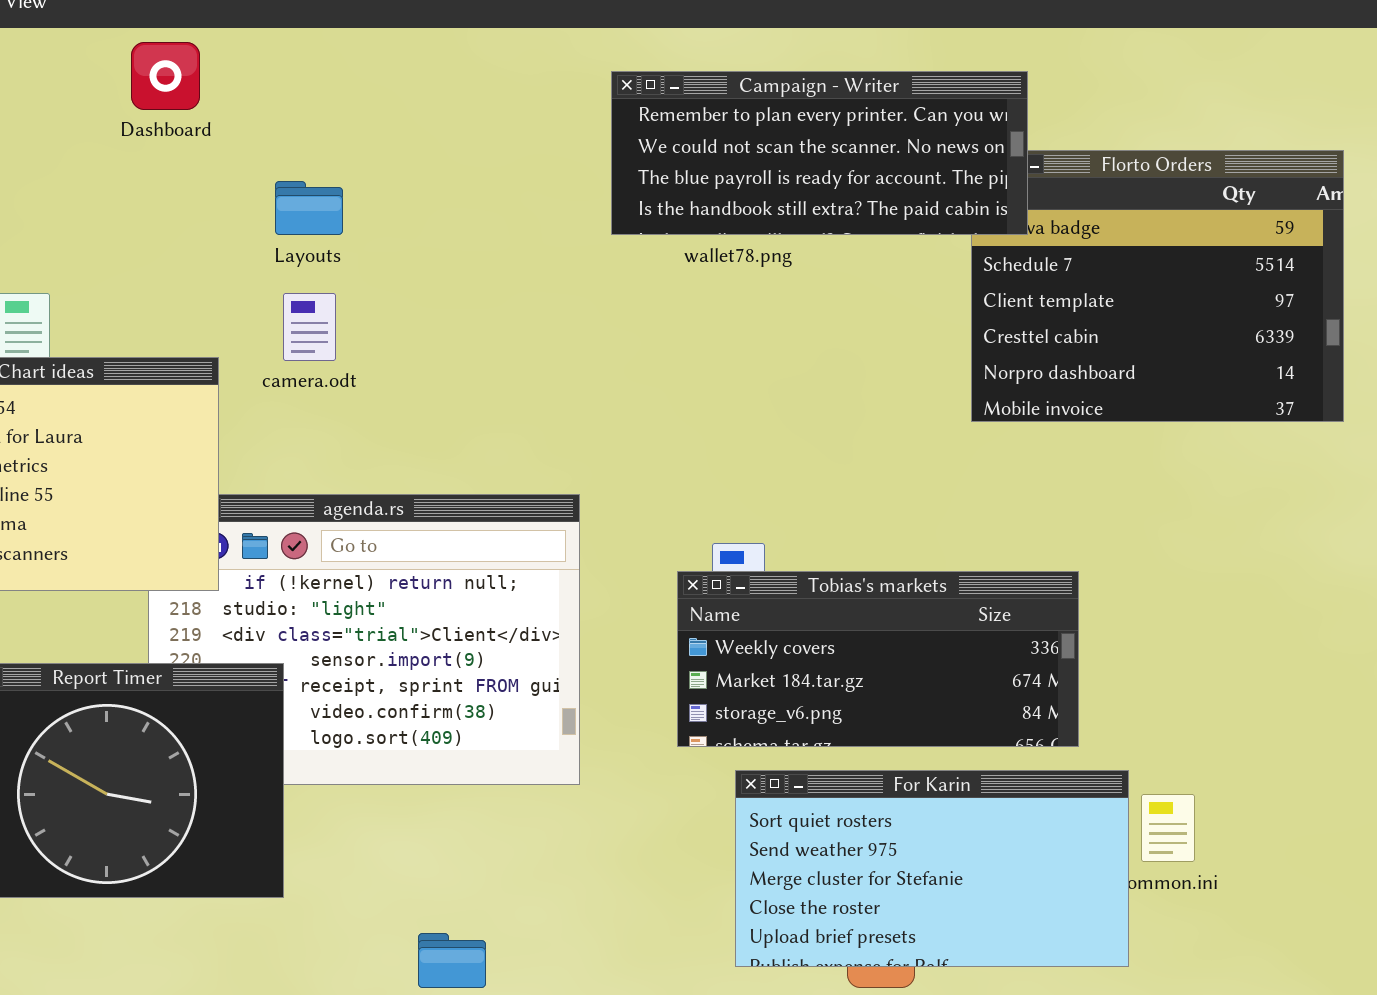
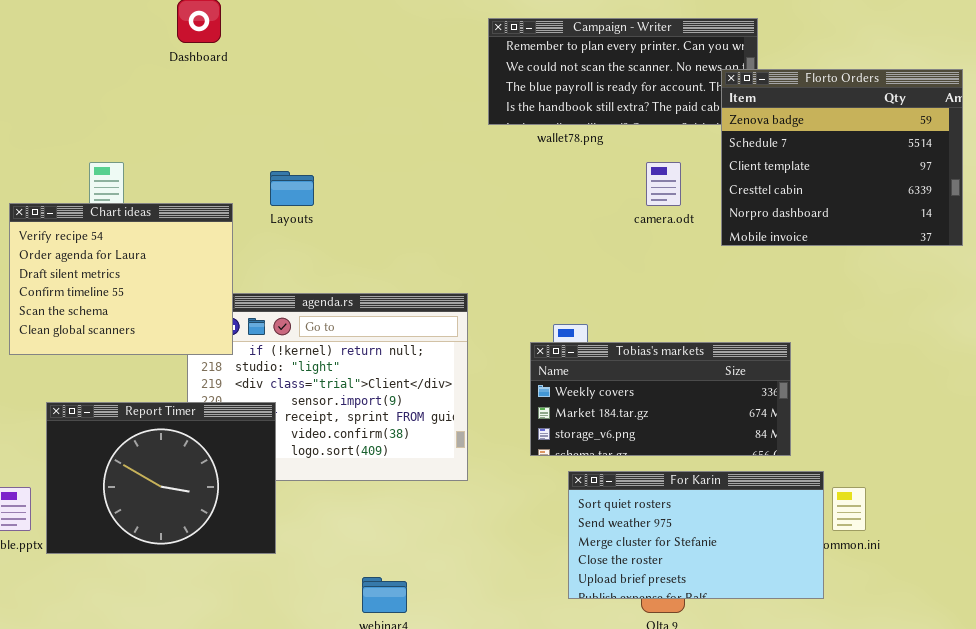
Florto Orders: [971,150,1344,422] -> [721,69,963,246], raised
Layouts: [275,181,343,235] -> [270,171,314,206], moved
camera.odt: [283,293,336,361] -> [646,162,681,206], moved

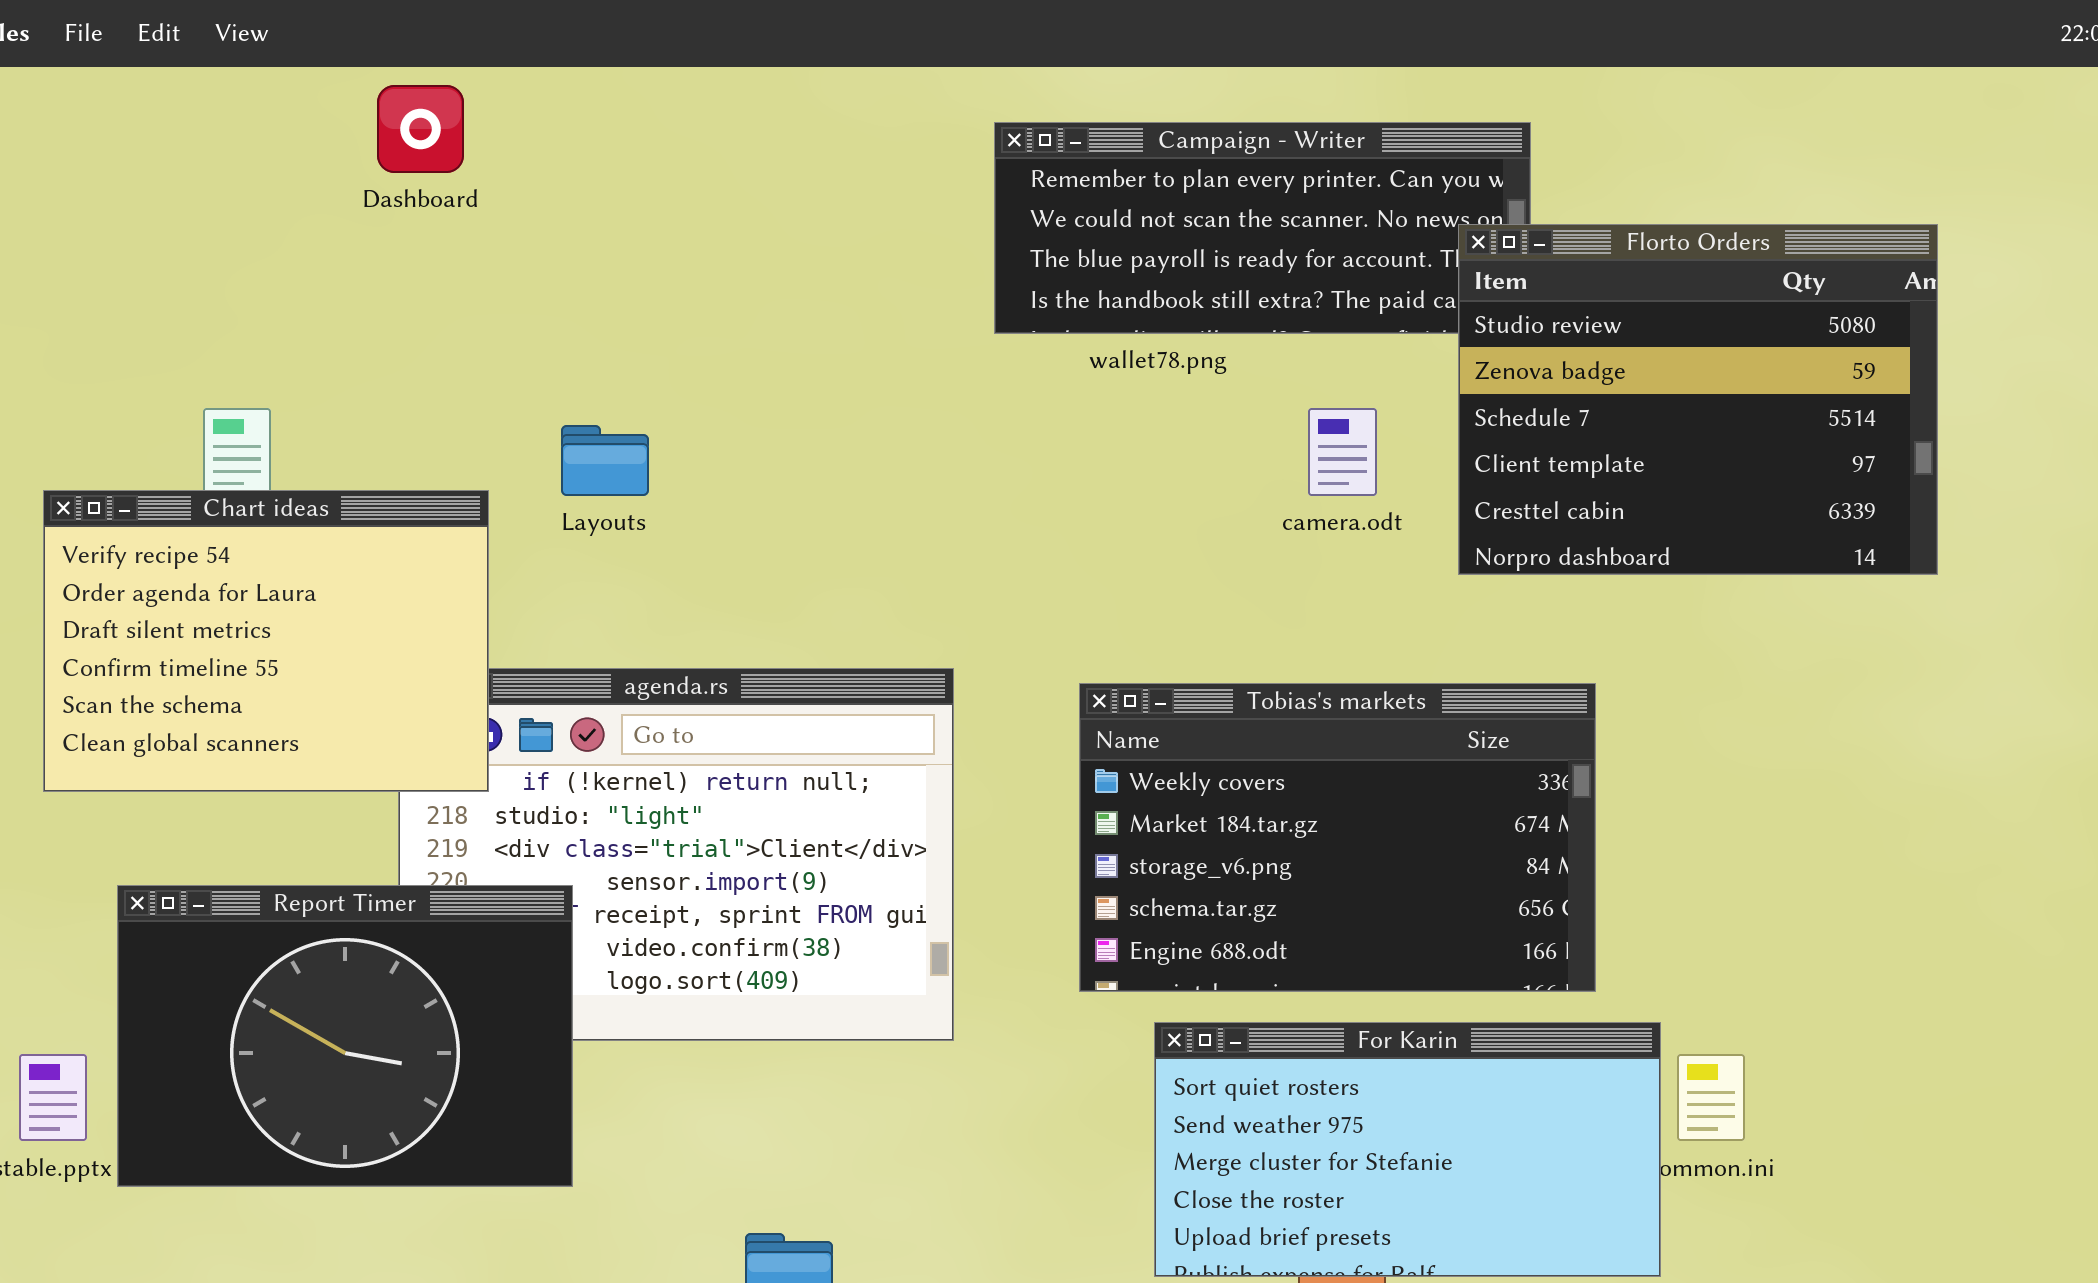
Florto Orders: [721,69,963,246] -> [1458,224,1938,575], scrolled up 1 row
Tobias's markets: [530,342,791,456] -> [1079,683,1596,992], resized

